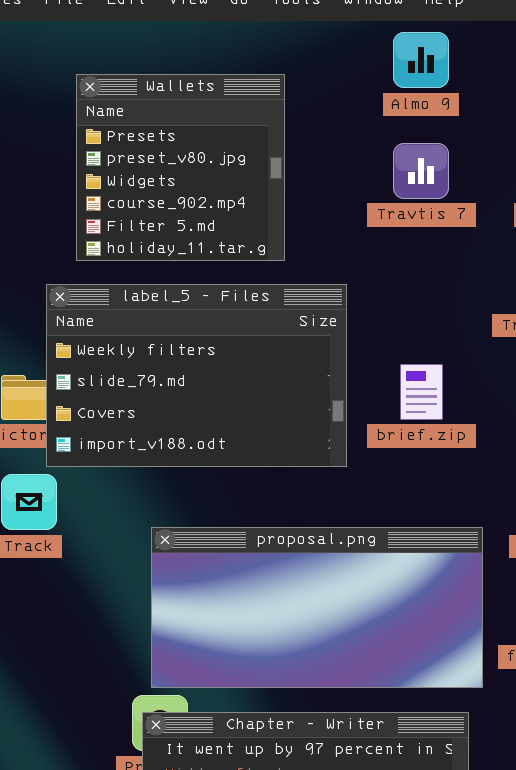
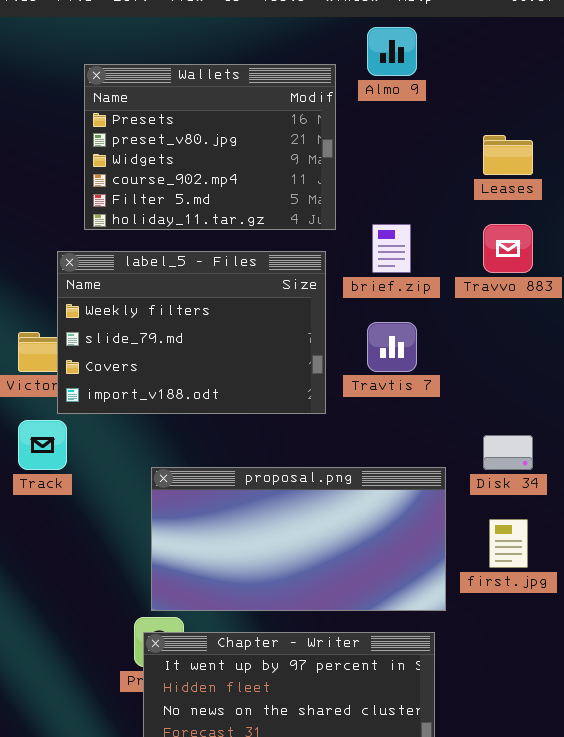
Wallets: [76,74,285,261] -> [84,64,336,230], resized
Travtis 7: [393,143,449,199] -> [367,322,417,372], moved
brief.zip: [400,364,443,420] -> [372,224,411,273], moved

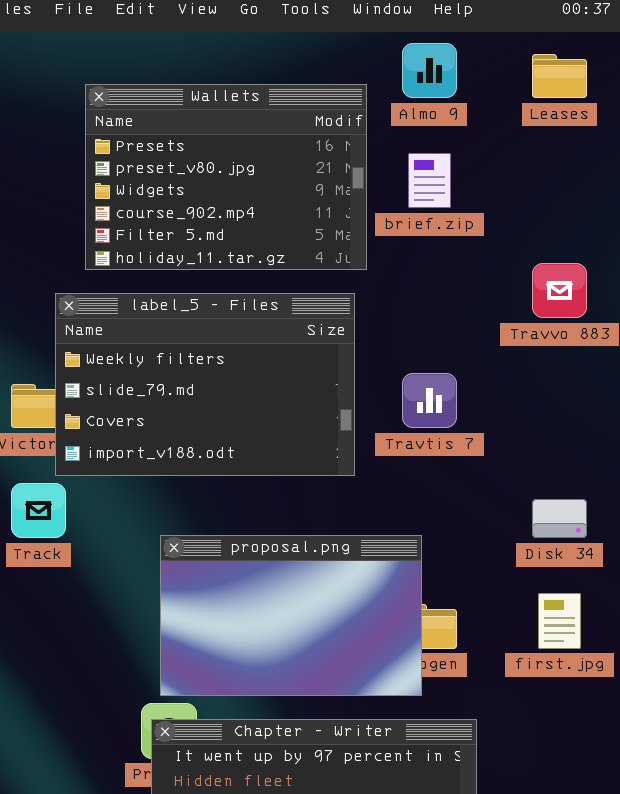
Leases: [483,135,533,175] -> [532,54,587,98], moved
brief.zip: [372,224,411,273] -> [408,153,451,208], moved
proposal.png: [151,467,446,611] -> [160,535,422,696], resized

